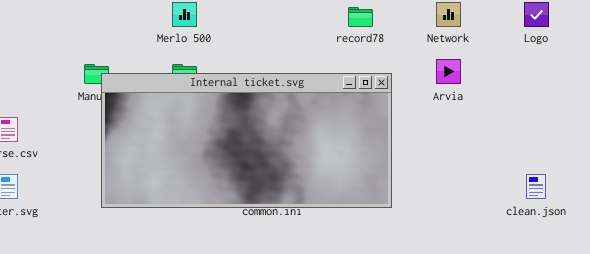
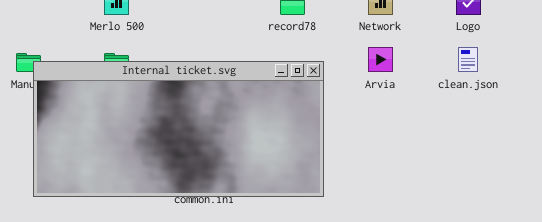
clean.json: [526,174,546,199] -> [458,47,478,72], moved

